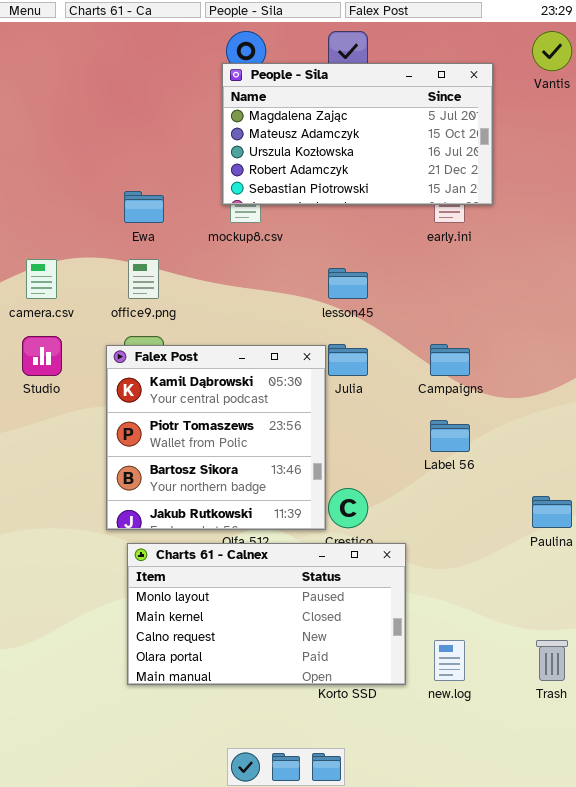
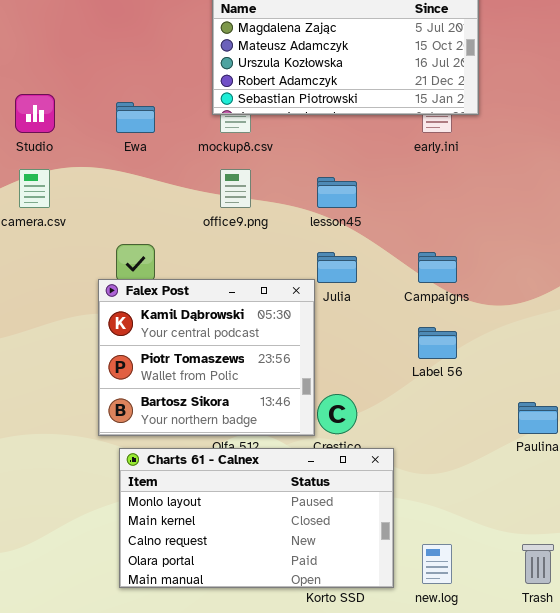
office9.png: [128,259,159,299] -> [220,169,251,208], moved
Studio: [22,336,62,376] -> [15,94,55,133], moved
Falex Post: [106,345,326,530] -> [98,279,315,436], resized

